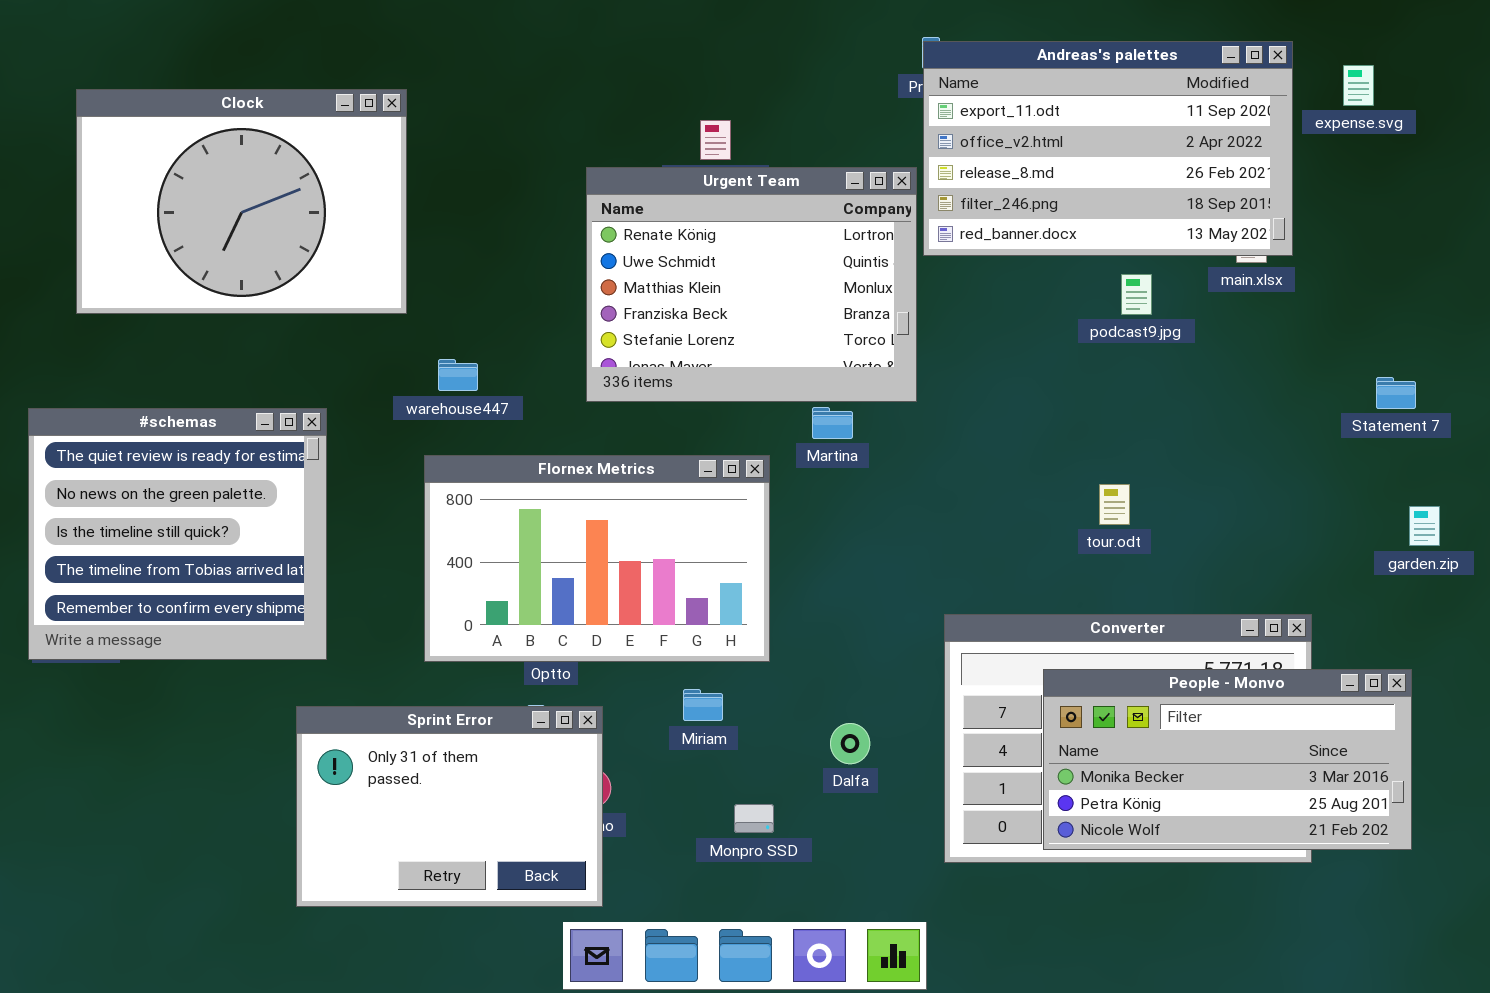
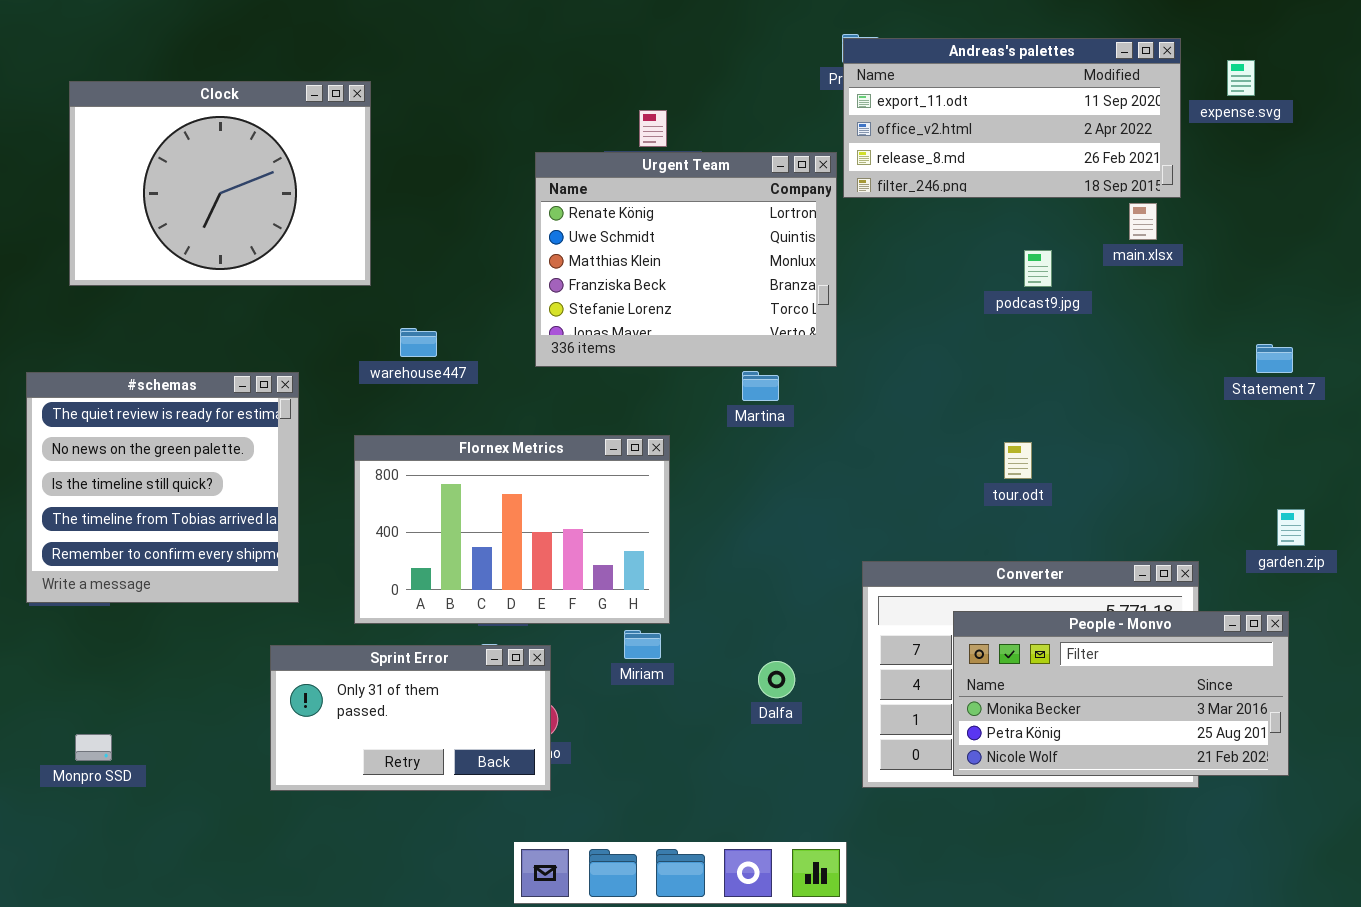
Andreas's palettes: [923,41,1293,256] -> [843,38,1181,198], resized
Flornex Metrics: [424,455,770,662] -> [354,435,670,624], moved
garden.zip: [1409,506,1440,546] -> [1277,509,1305,546], moved
Sprint Error: [296,706,603,907] -> [270,645,551,791], resized
Monpro SSD: [734,804,774,833] -> [75,734,112,761], moved

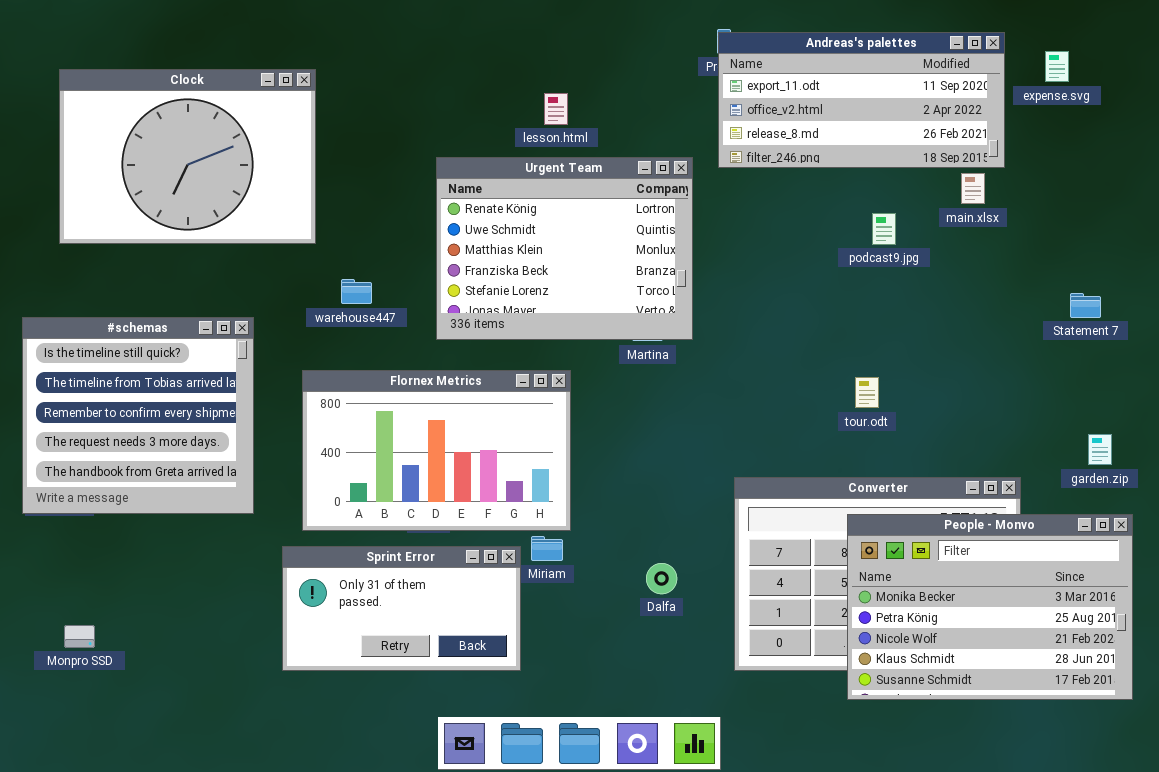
Urgent Team: [535,152,837,367] -> [436,157,693,340], moved
#schemas: [26,372,299,603] -> [22,317,254,514], scrolled down 2 rows
People - Monvo: [953,611,1289,776] -> [847,514,1133,700], moved, resized
Sprint Error: [270,645,551,791] -> [282,546,521,671], moved

